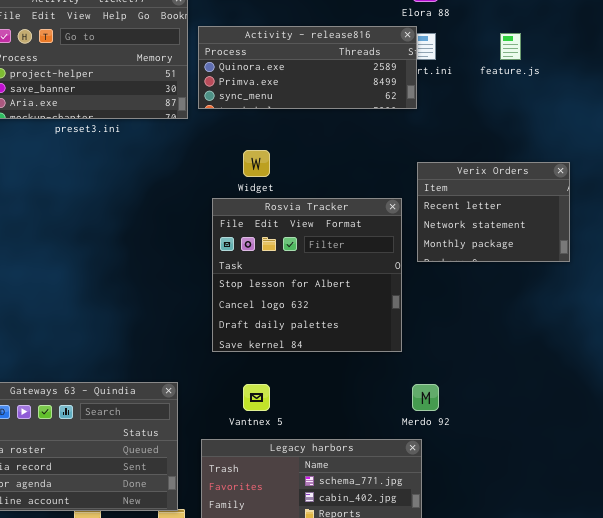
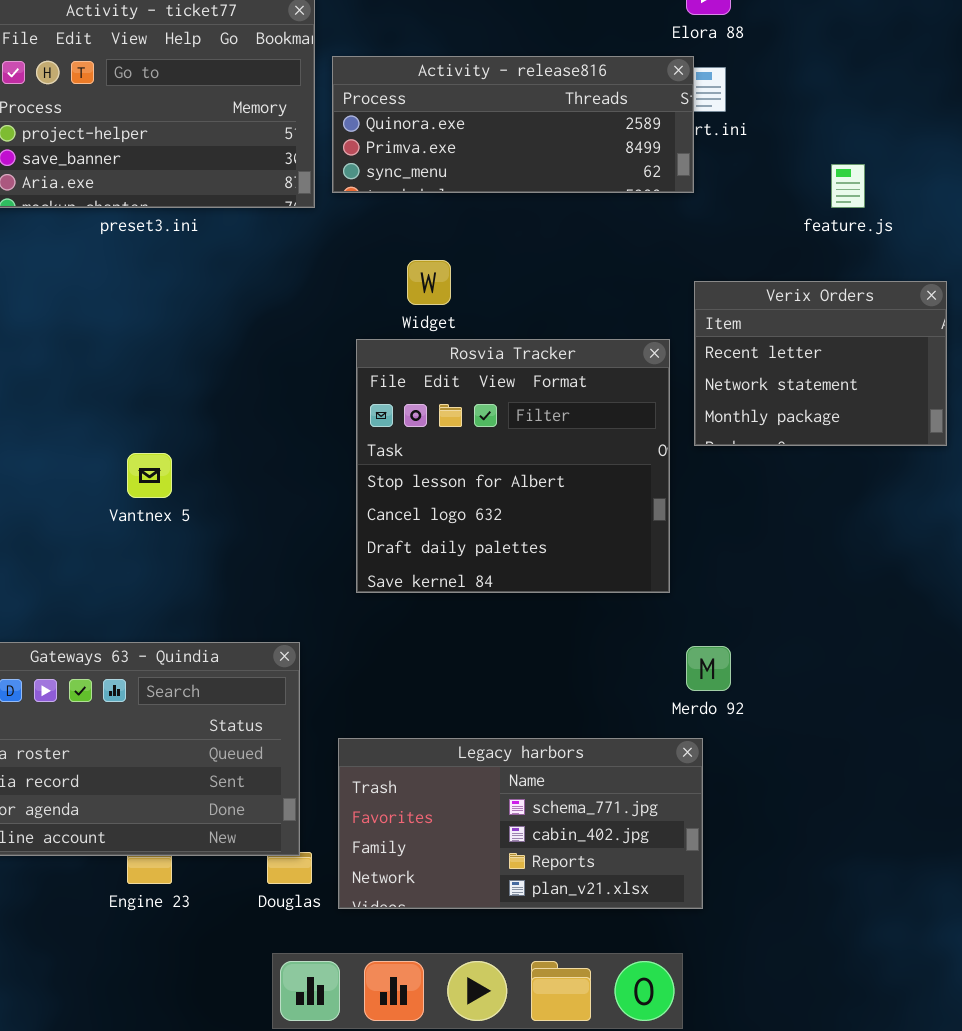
feature.js: [500,33,521,60] -> [831,164,865,208], moved
Vantnex 5: [243,384,270,411] -> [127,453,172,498], moved

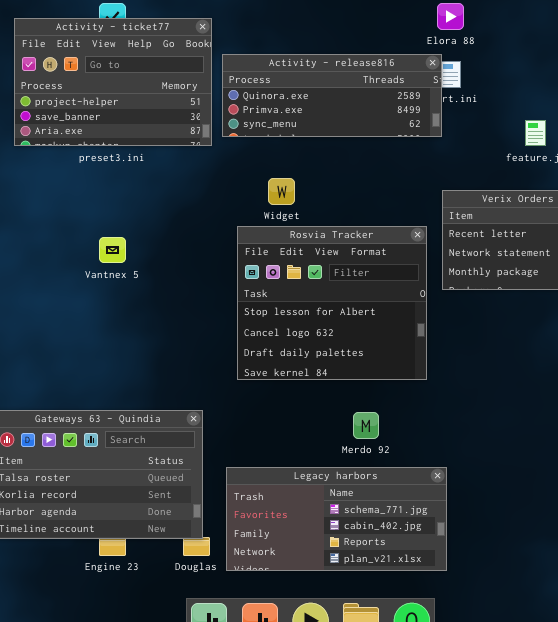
Vantnex 5: [127,453,172,498] -> [99,237,126,263], moved
Merdo 92: [686,646,731,691] -> [353,412,379,439], moved

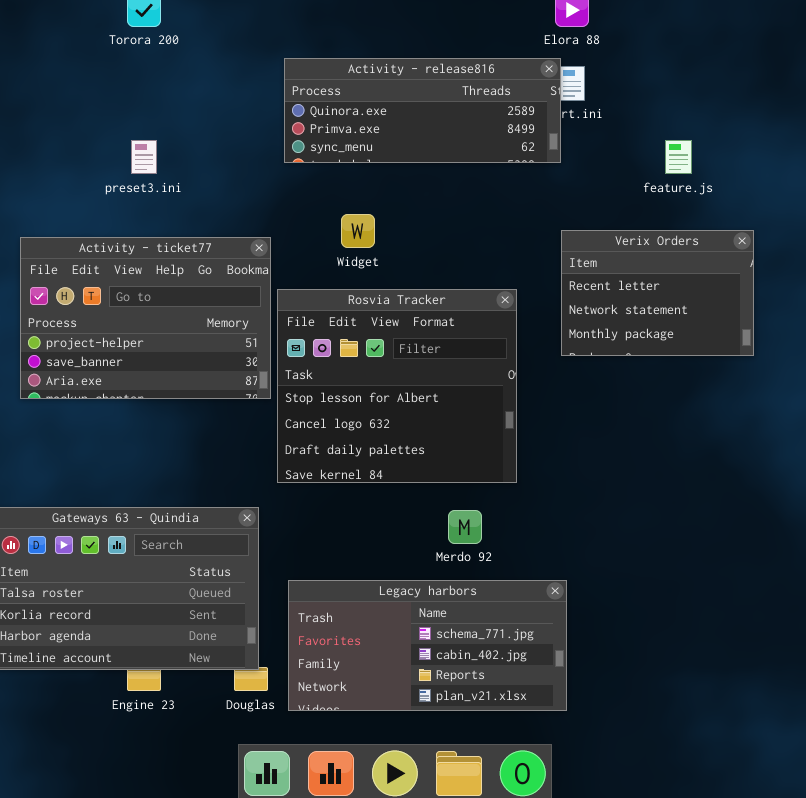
Activity - ticket77: [14,18,212,146] -> [20,237,271,399], moved
Rosvia Tracker: [237,226,427,380] -> [277,289,517,483], moved

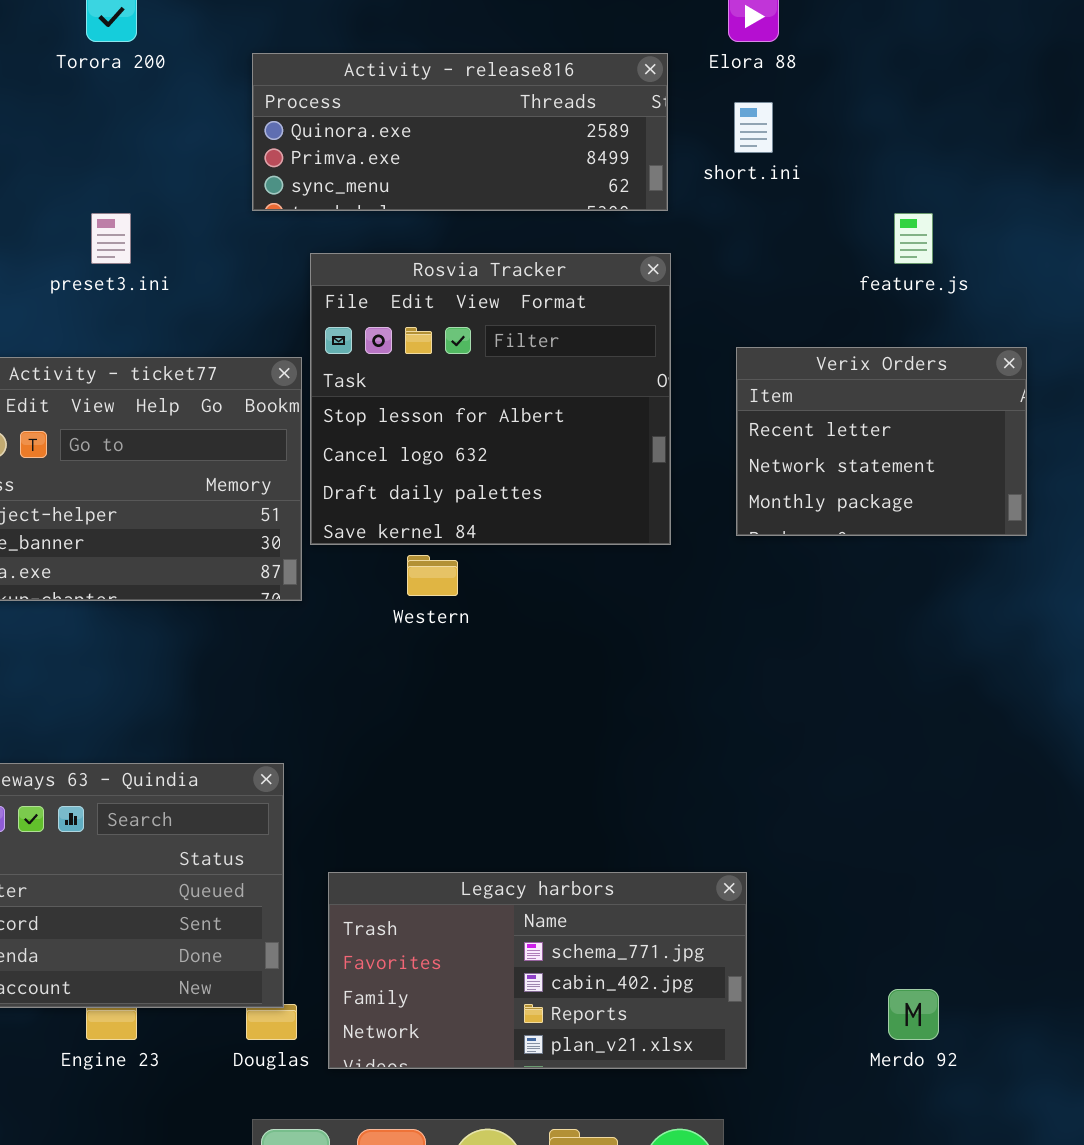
Activity - release816: [284,58,561,163] -> [252,53,668,211], moved
Rosvia Tracker: [277,289,517,483] -> [310,253,671,545], moved
Merdo 92: [448,510,482,544] -> [888,989,939,1040], moved

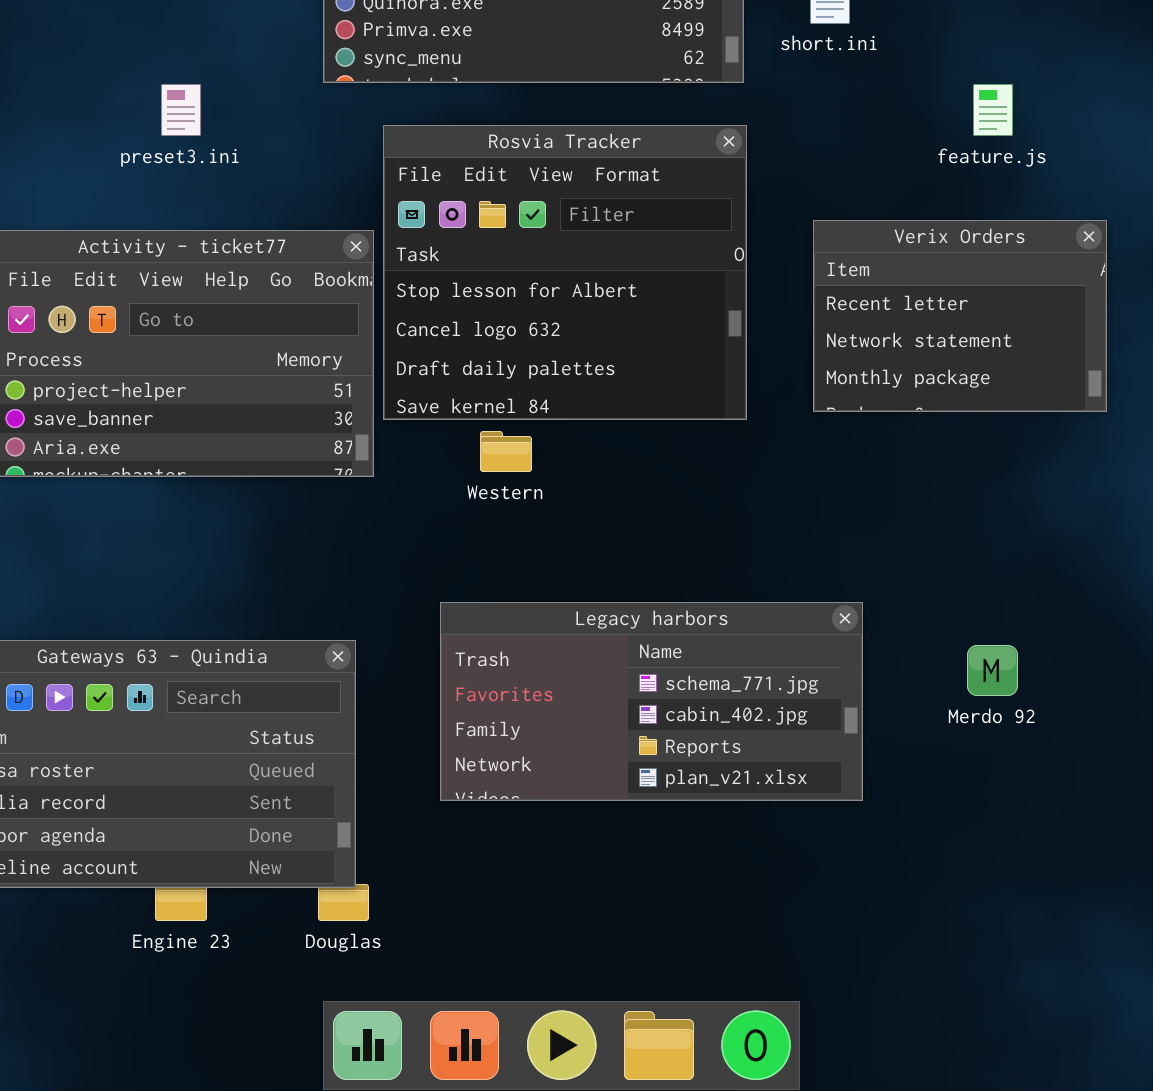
Legacy harbors: [328,872,747,1069] -> [440,602,863,801], moved
Merdo 92: [888,989,939,1040] -> [967,645,1018,696], moved

